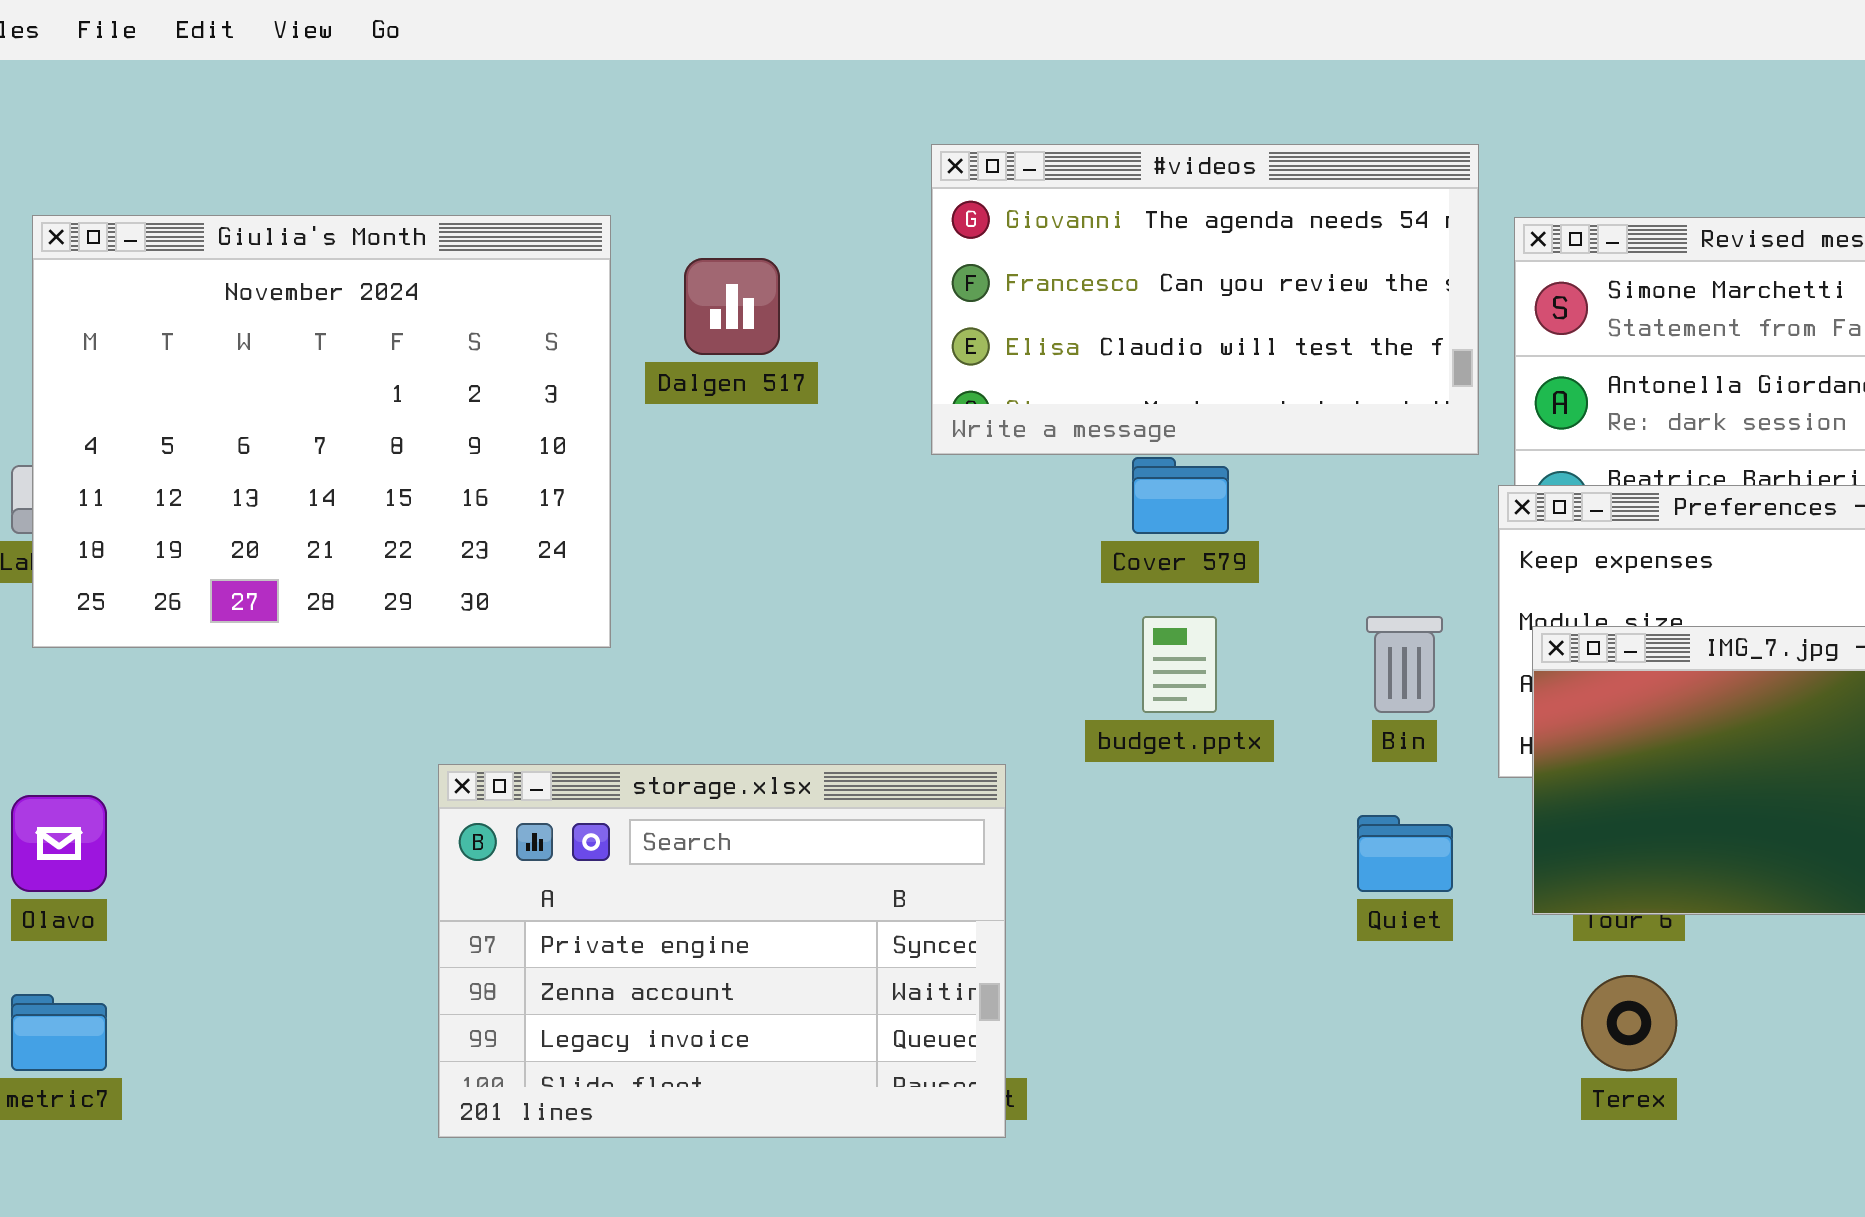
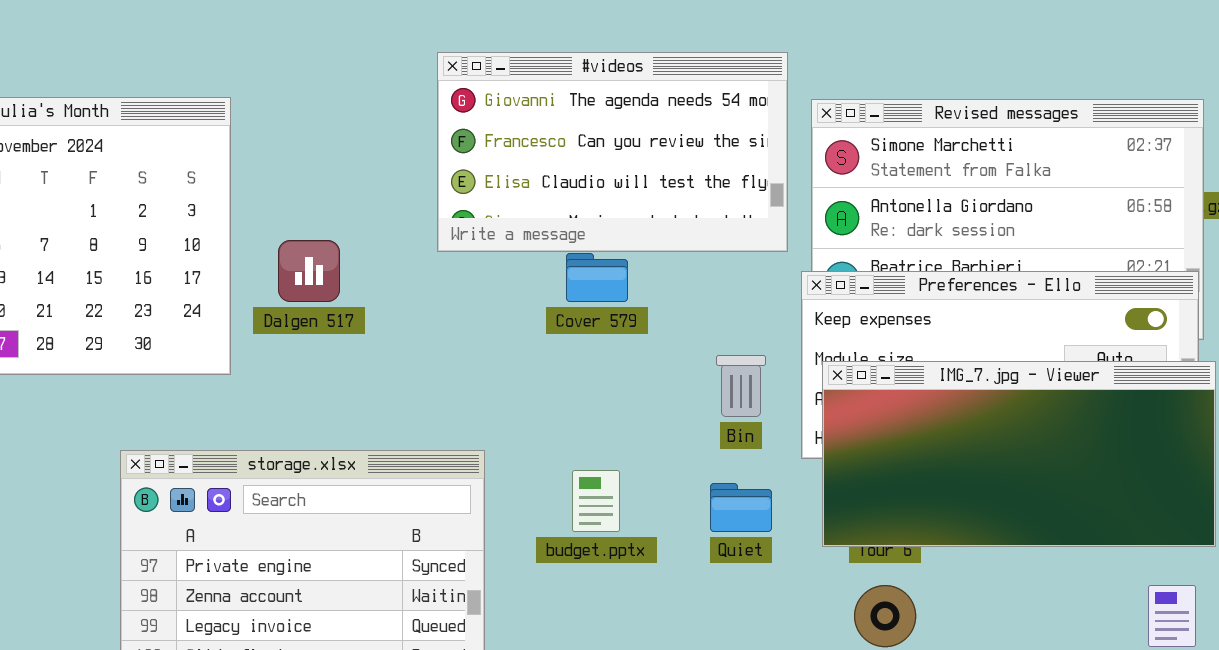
Dalgen 517: [684,258,780,355] -> [278,240,340,302], moved
budget.pptx: [1142,616,1217,713] -> [572,470,620,532], moved

